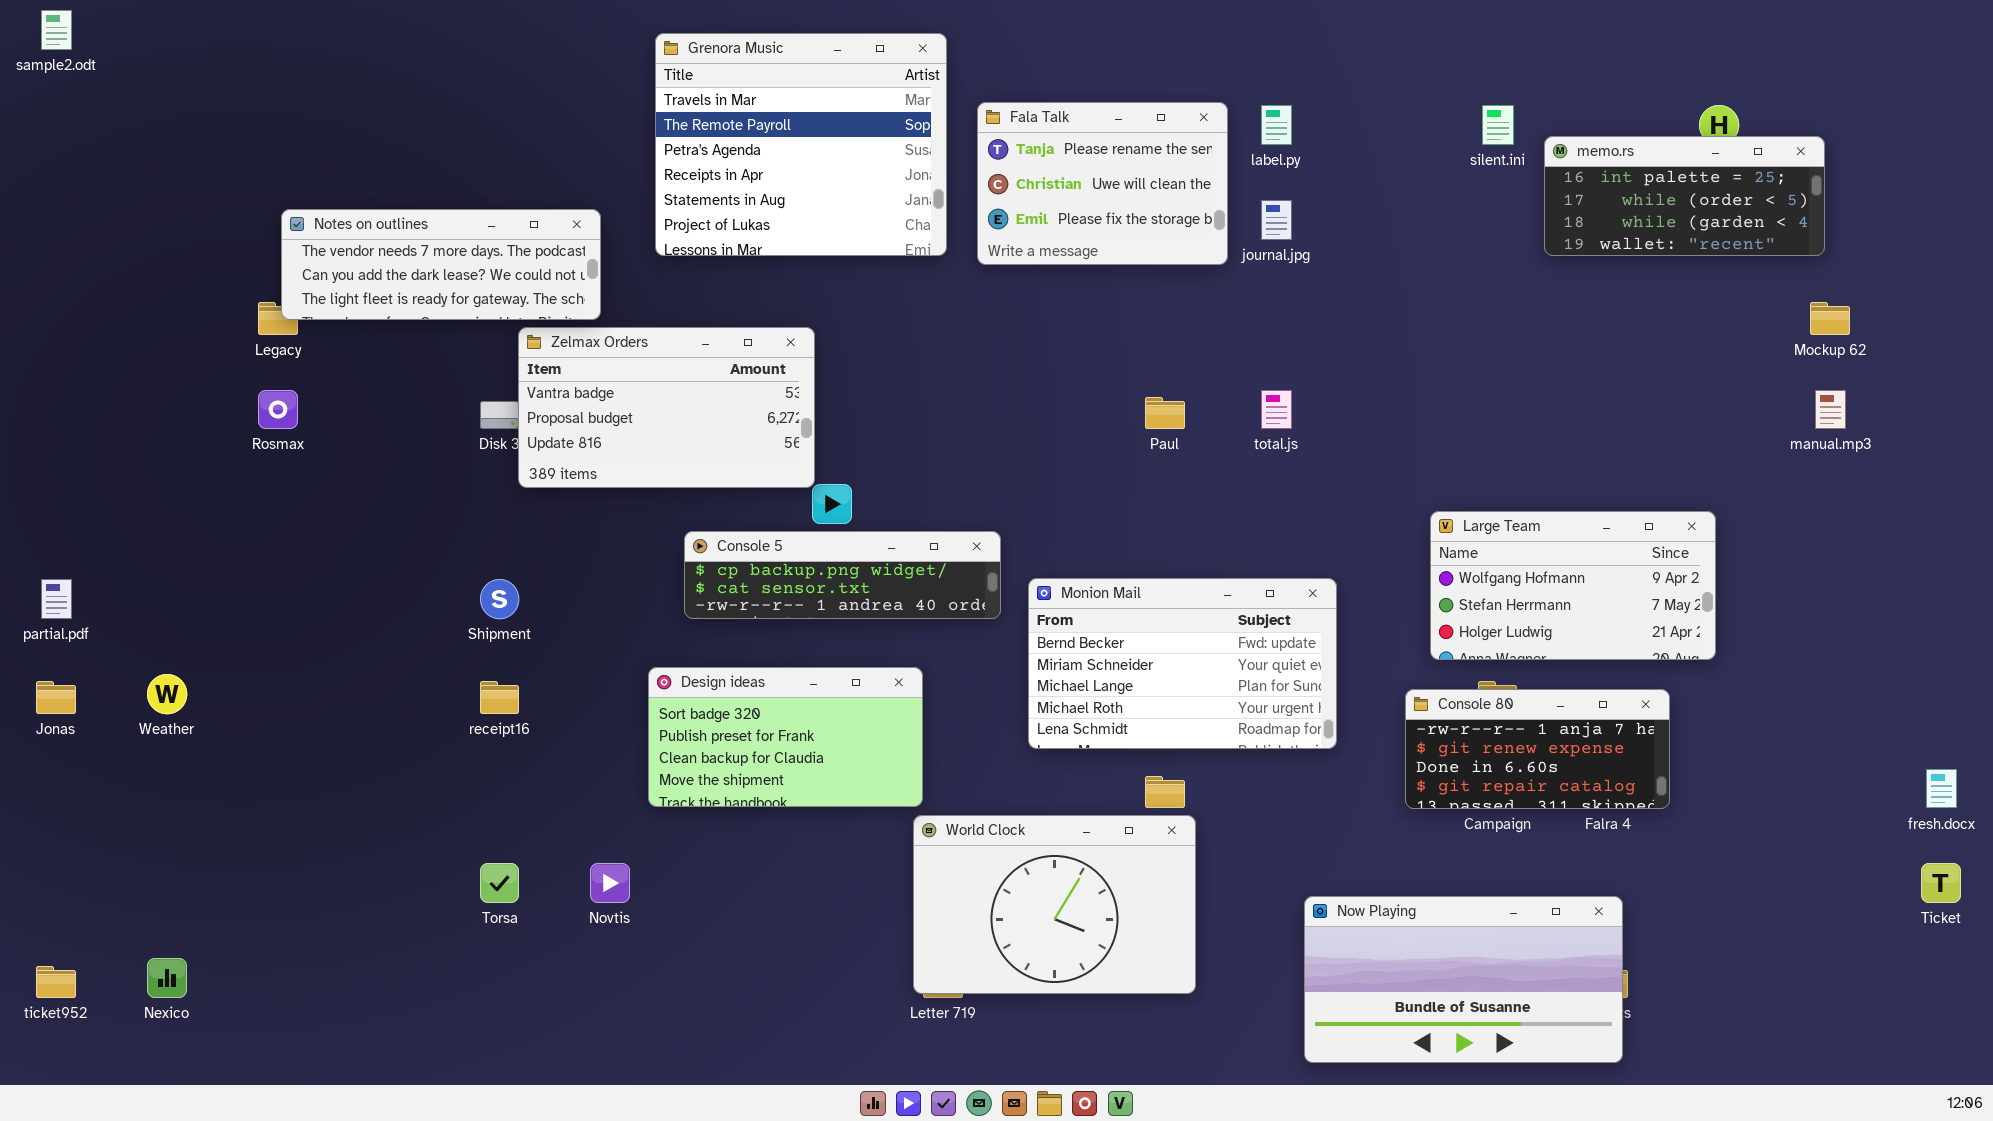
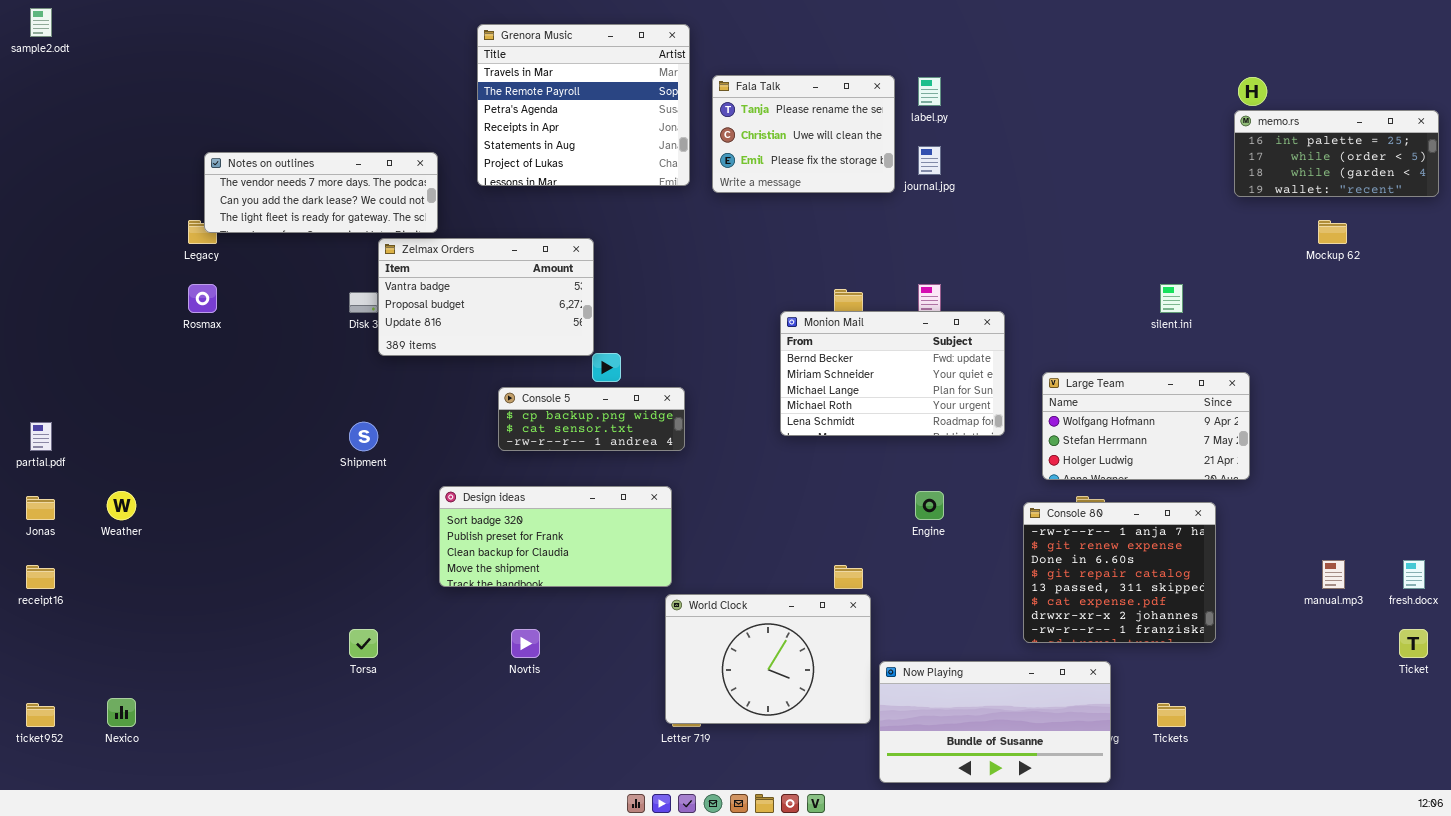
silent.ini: [1482,105,1514,145] -> [1160,284,1183,313], moved
memo.rs: [1544,136,1825,256] -> [1234,110,1439,197], moved
manual.mp3: [1815,390,1846,429] -> [1322,560,1345,589], moved
Console 5: [684,531,1001,619] -> [498,387,685,451], resized
Monion Mail: [1028,578,1337,749] -> [780,311,1005,436], moved
Design ideas: [648,667,923,807] -> [439,486,672,587], resized
receipt16: [480,681,519,714] -> [26,565,55,589], moved
Console 80: [1405,689,1670,809] -> [1023,502,1216,643], resized
Novtis: [590,863,630,903] -> [511,629,540,658], moved
Now Playing: [1304,896,1623,1063] -> [879,661,1111,783], moved

